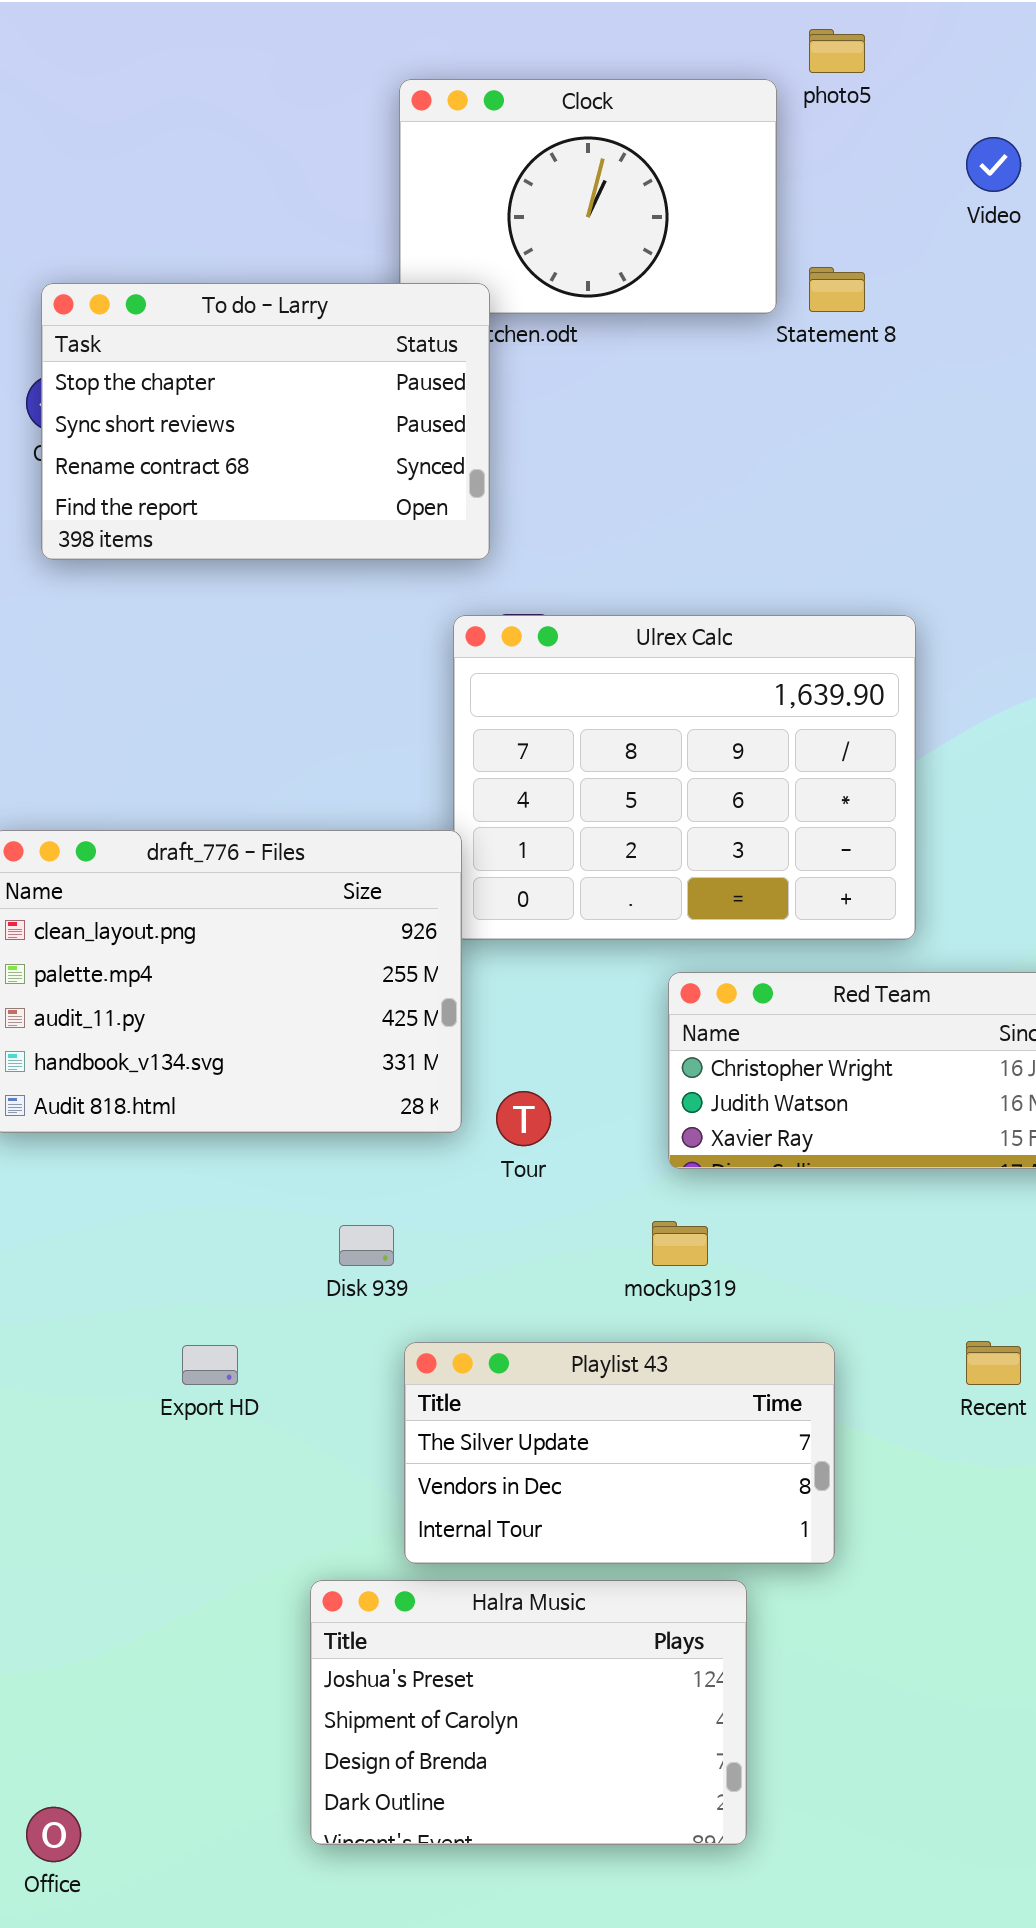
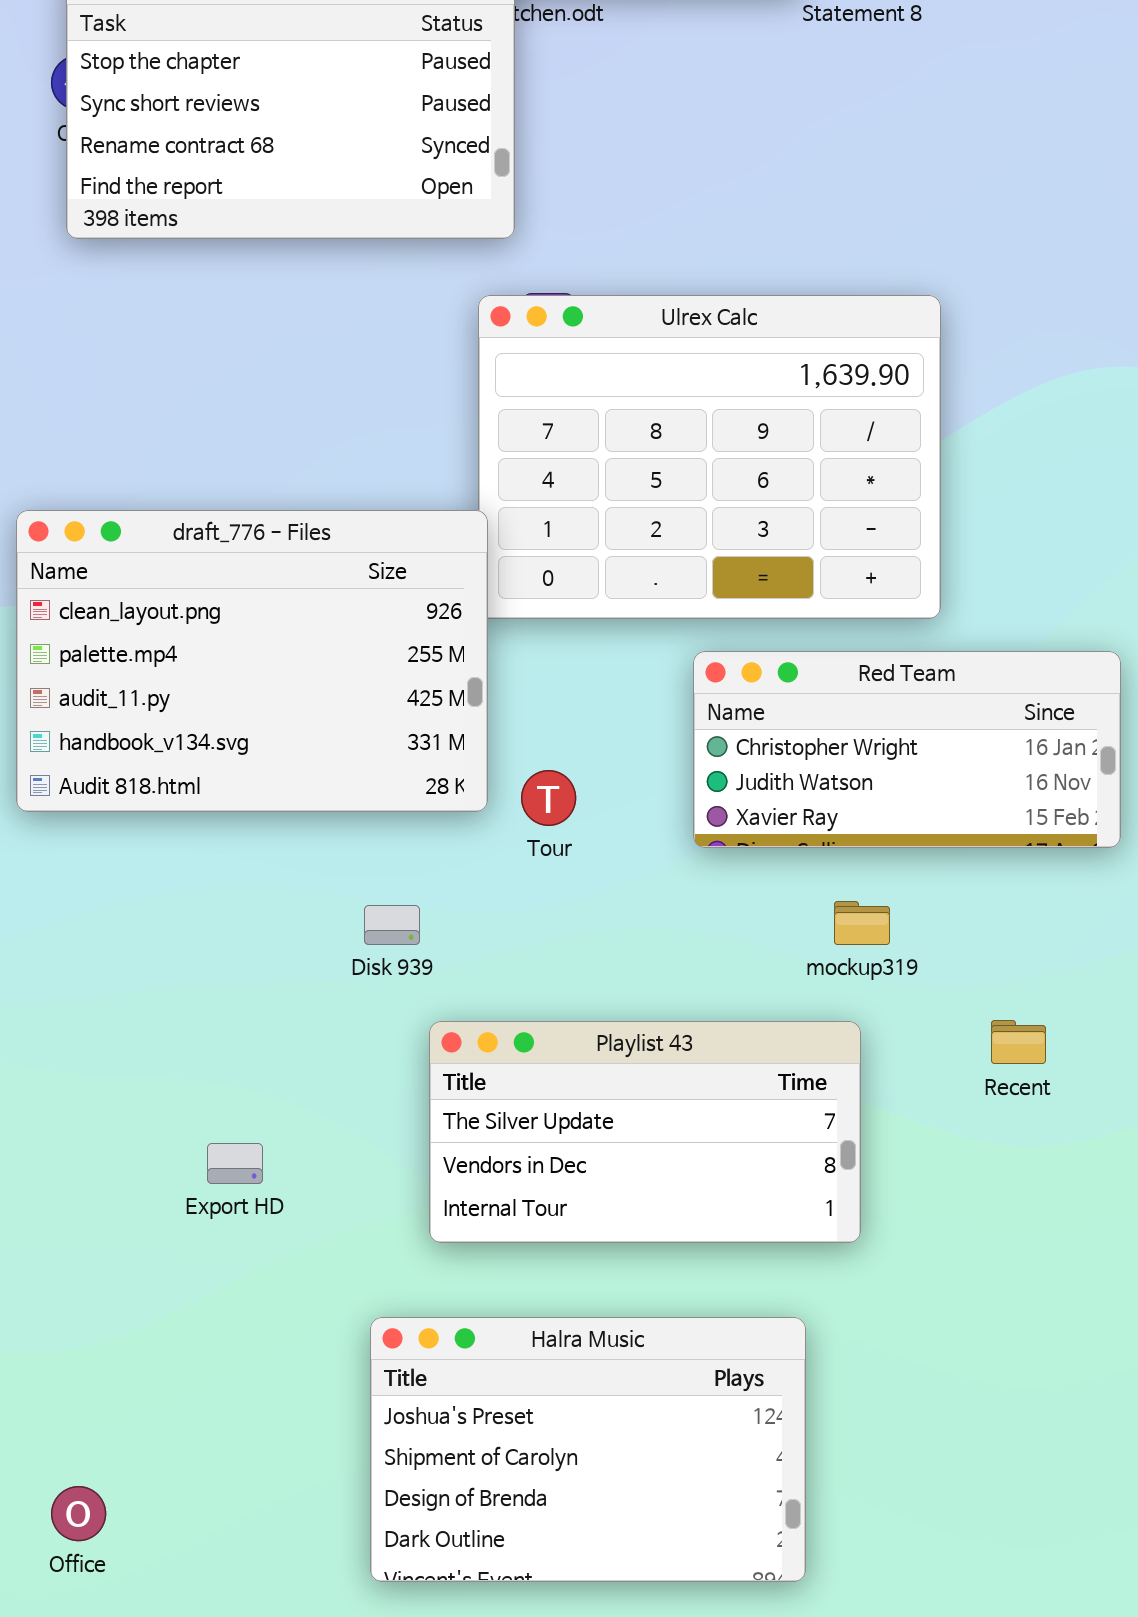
mockup319: [652,1221,708,1266] -> [834,901,890,945], moved
Export HD: [182,1345,238,1385] -> [207,1143,263,1184], moved
Halra Music: [310,1580,747,1845] -> [370,1317,806,1582], moved

